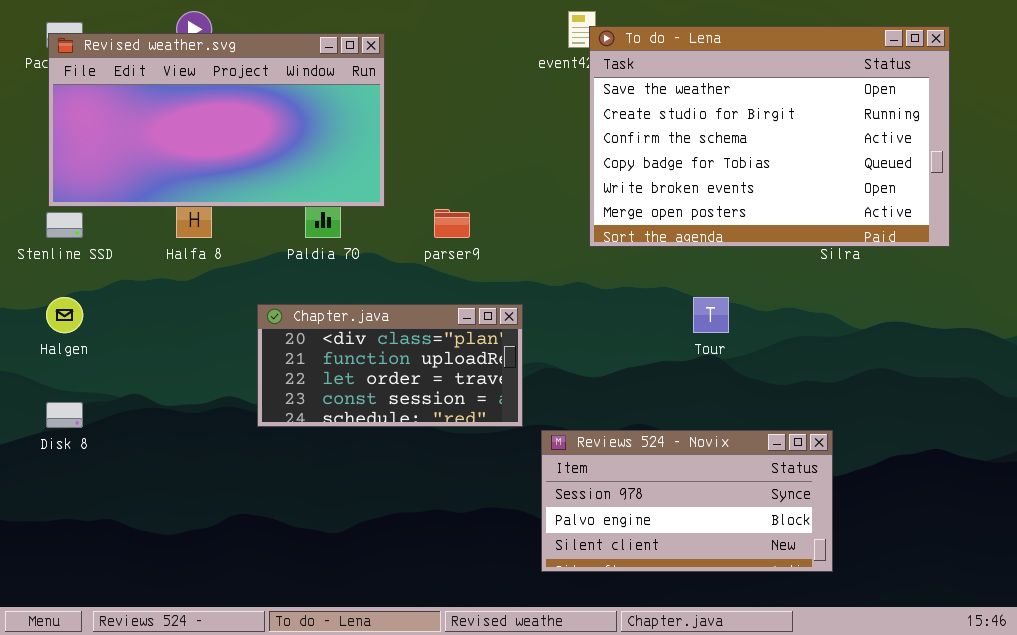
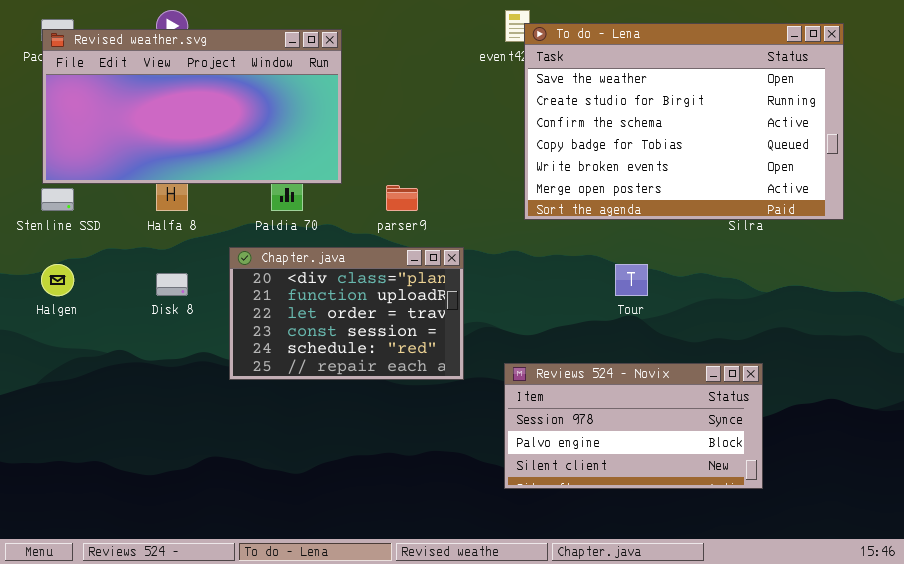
Chapter.java: [257,304,523,427] -> [229,247,464,380], resized
Disk 8: [46,402,83,428] -> [156,273,188,296], moved
Reviews 524 - Novix: [541,430,833,572] -> [504,363,763,489], moved

